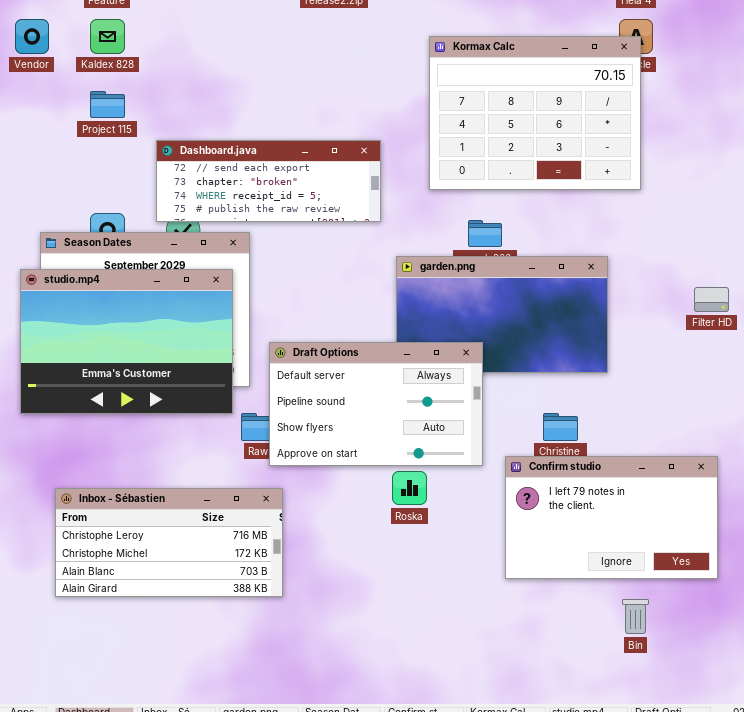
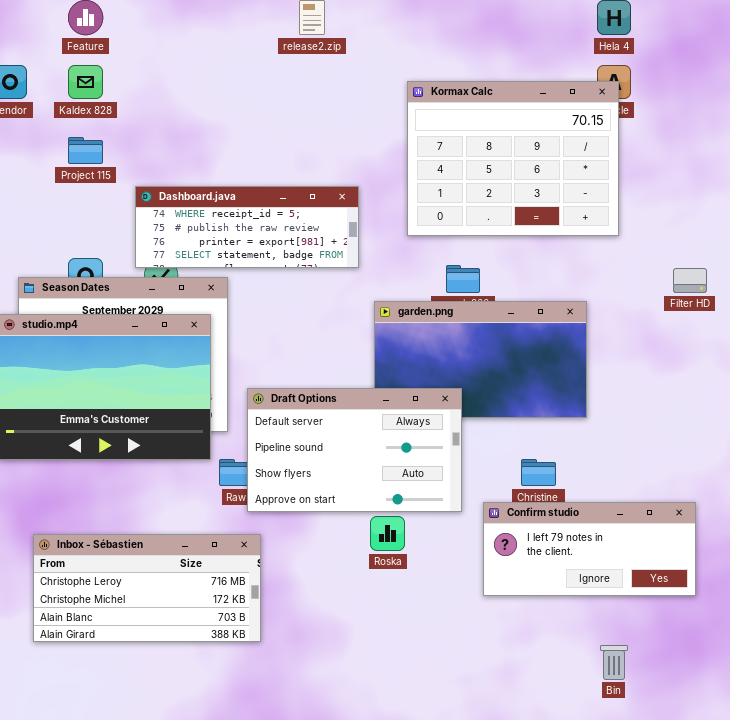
Dashboard.java: [156,140,381,222] -> [135,186,359,268], scrolled down 2 rows
Filter HD: [694,287,729,312] -> [673,268,707,293], moved
Confirm studio: [505,456,718,579] -> [483,502,696,596], resized

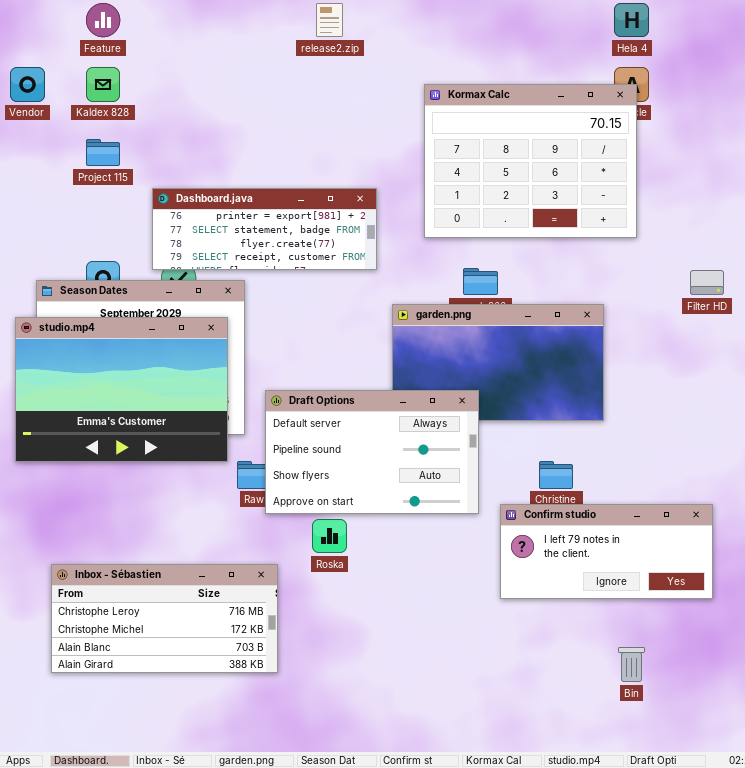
Dashboard.java: [135,186,359,268] -> [152,188,377,270], scrolled down 2 rows
Roska: [370,516,405,551] -> [312,519,347,553], moved
Inbox - Sébastien: [33,534,261,642] -> [51,564,278,673], moved

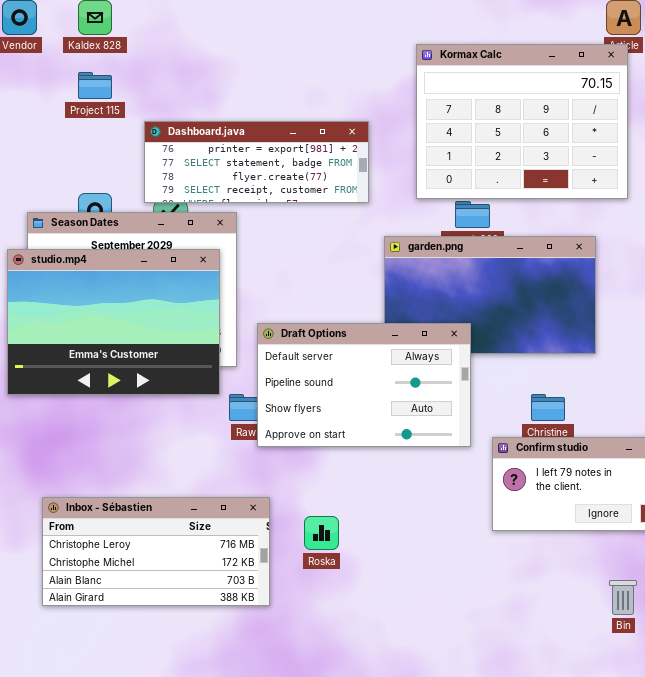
Kormax Calc: [424,84,637,238] -> [416,44,628,199], moved
Roska: [312,519,347,553] -> [304,516,339,550], moved

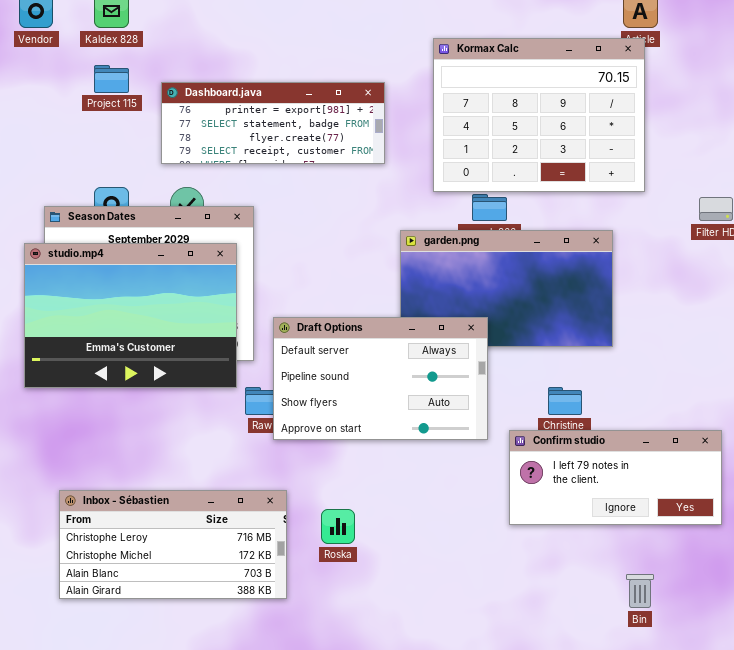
Dashboard.java: [144,121,369,203] -> [161,82,385,164], moved

